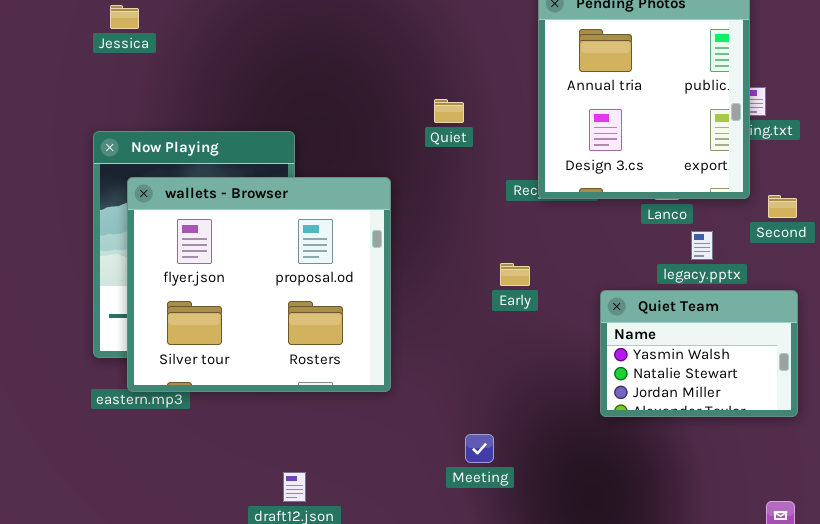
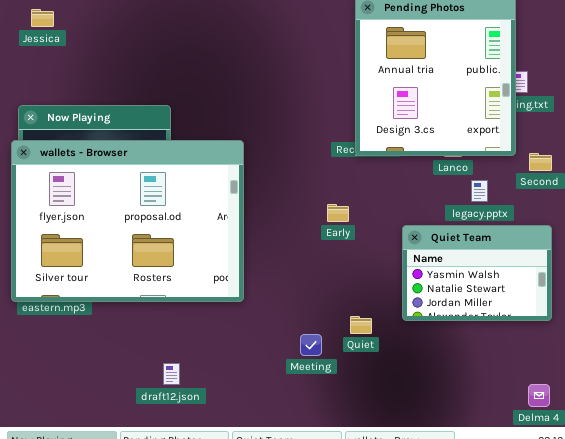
Quiet: [434,99,464,123] -> [350,316,372,334], moved
wallets - Browser: [127,177,391,392] -> [11,140,244,302], resized

